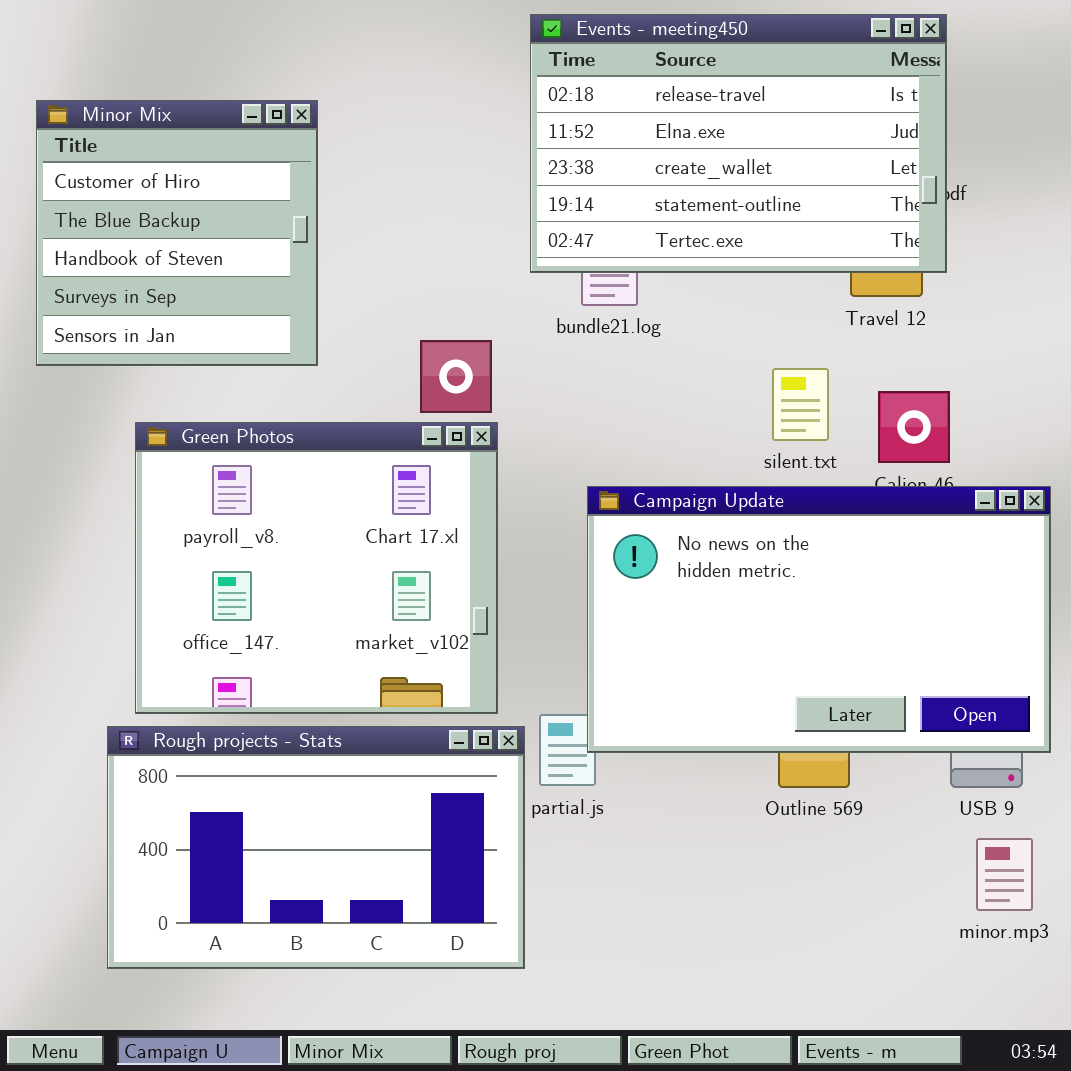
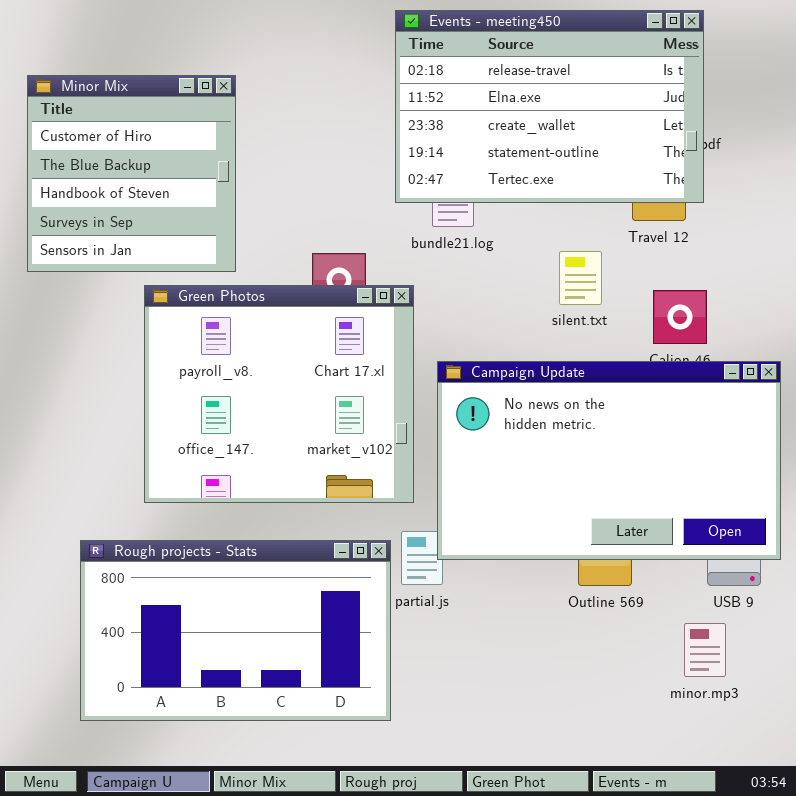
silent.txt: [772,368,829,441] -> [559,251,602,305], moved
Green Photos: [135,422,498,714] -> [144,285,414,503], moved
minor.mp3: [976,838,1033,911] -> [684,623,726,677], moved

